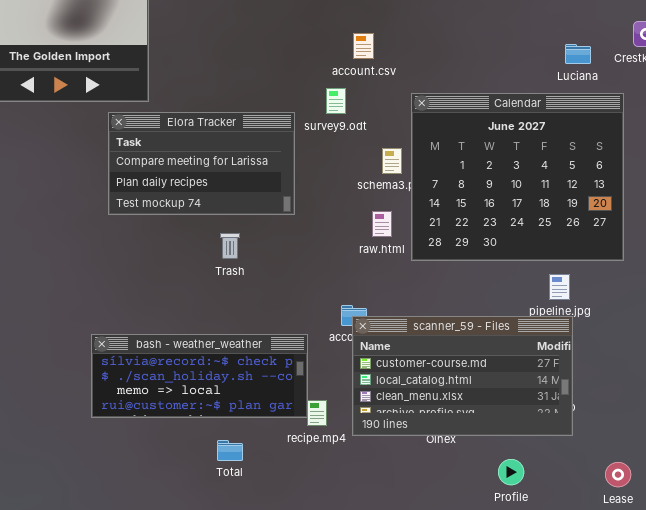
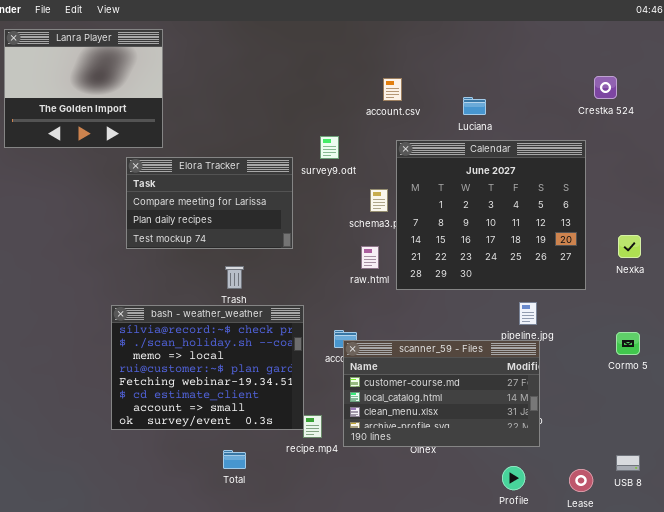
account.csv: [353,33,374,59] -> [383,78,402,101], moved
Luciana: [565,44,591,64] -> [463,97,486,115], moved
bash - weather_weather: [91,334,308,418] -> [111,305,304,430], resized
Profile: [498,459,524,485] -> [502,466,525,490], moved

